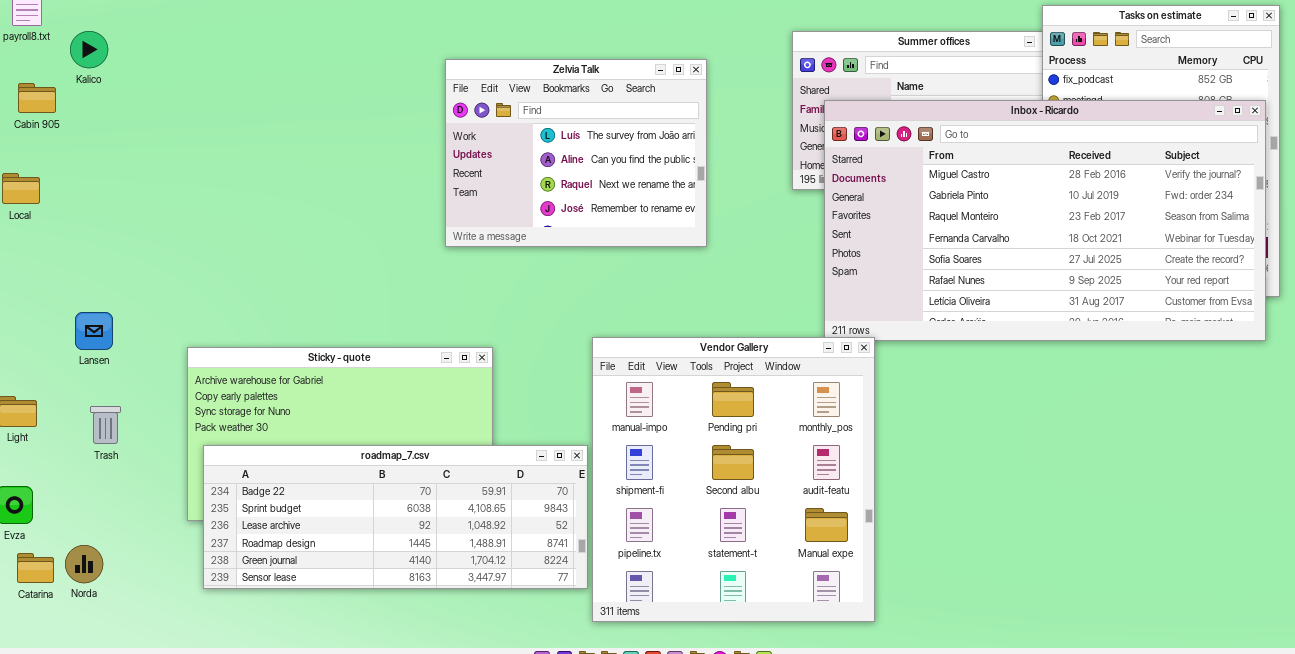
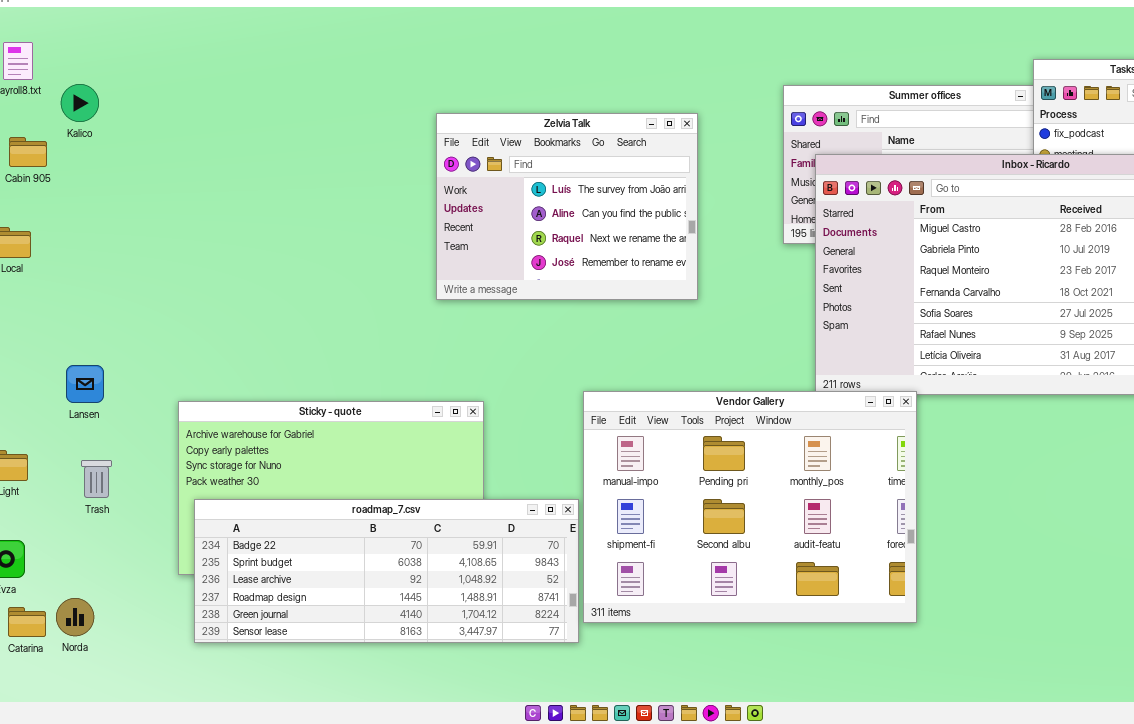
Vendor Gallery: [592,337,875,622] -> [583,391,917,623], resized

